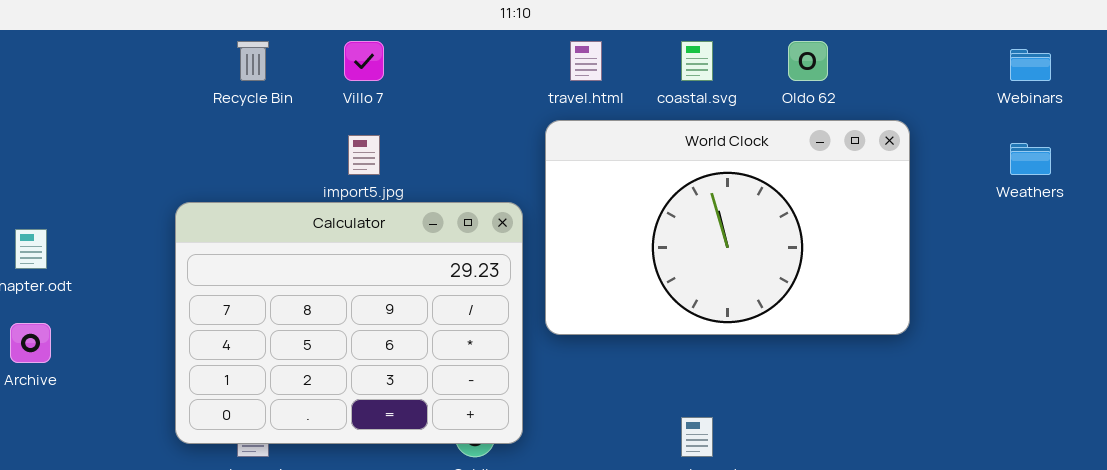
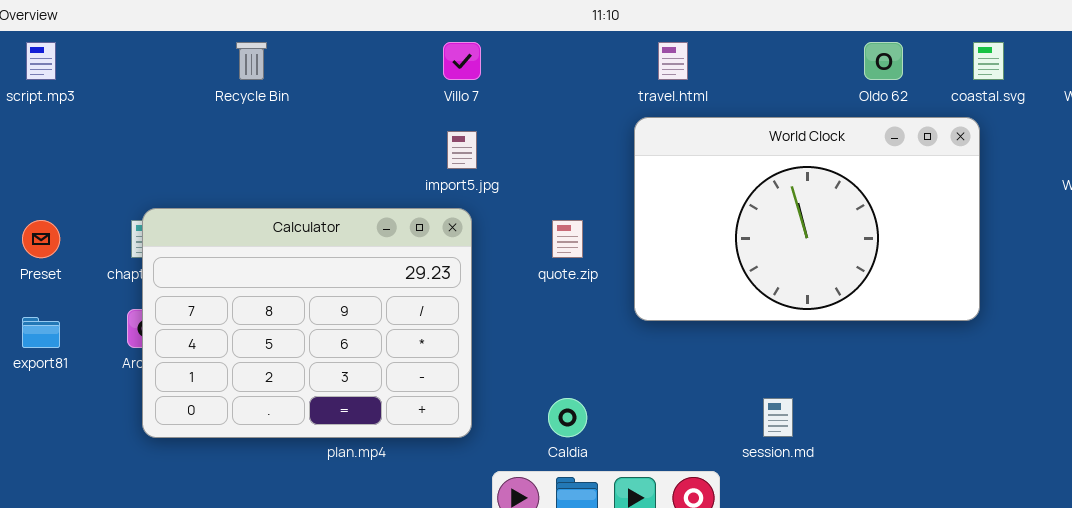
Recycle Bin: [237,41,269,81] -> [236,42,267,80], moved
coastal.svg: [681,41,713,81] -> [973,42,1004,80], moved
Calculator: [175,202,523,444] -> [142,208,472,438], moved

